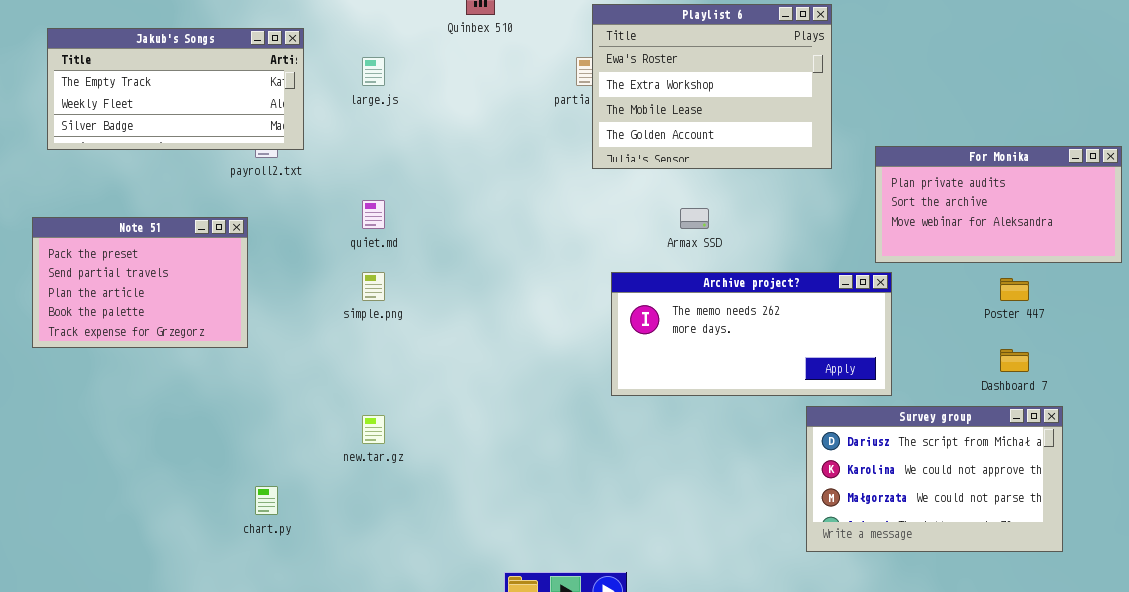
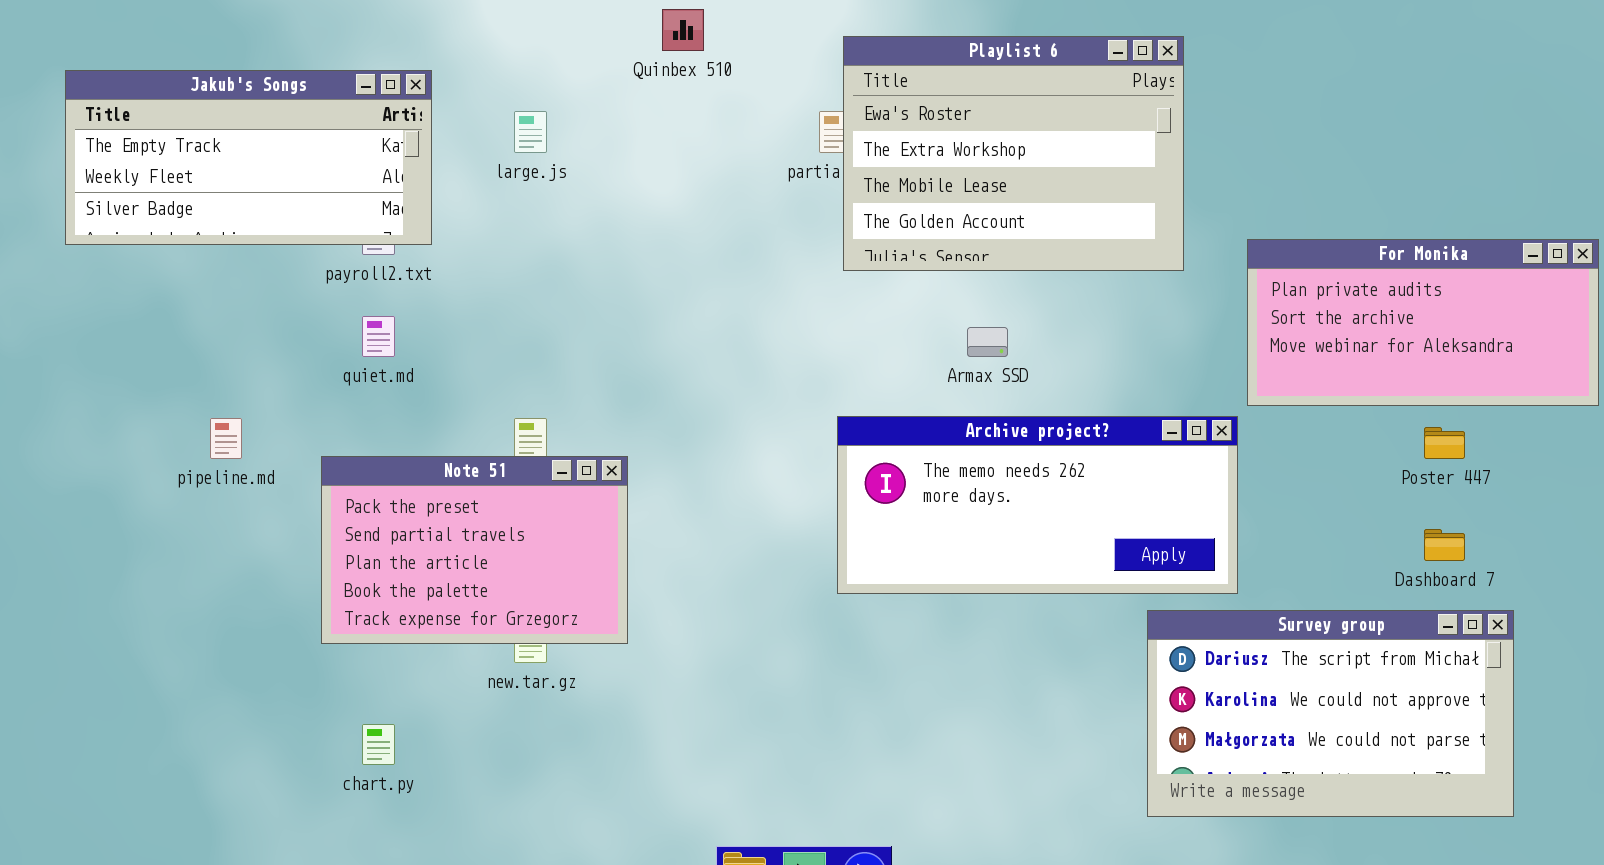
quiet.md: [362,200,385,229] -> [362,316,395,357], moved
Note 51: [32,217,248,348] -> [321,456,628,644], moved
Archive project?: [611,272,892,396] -> [837,416,1238,594], moved

